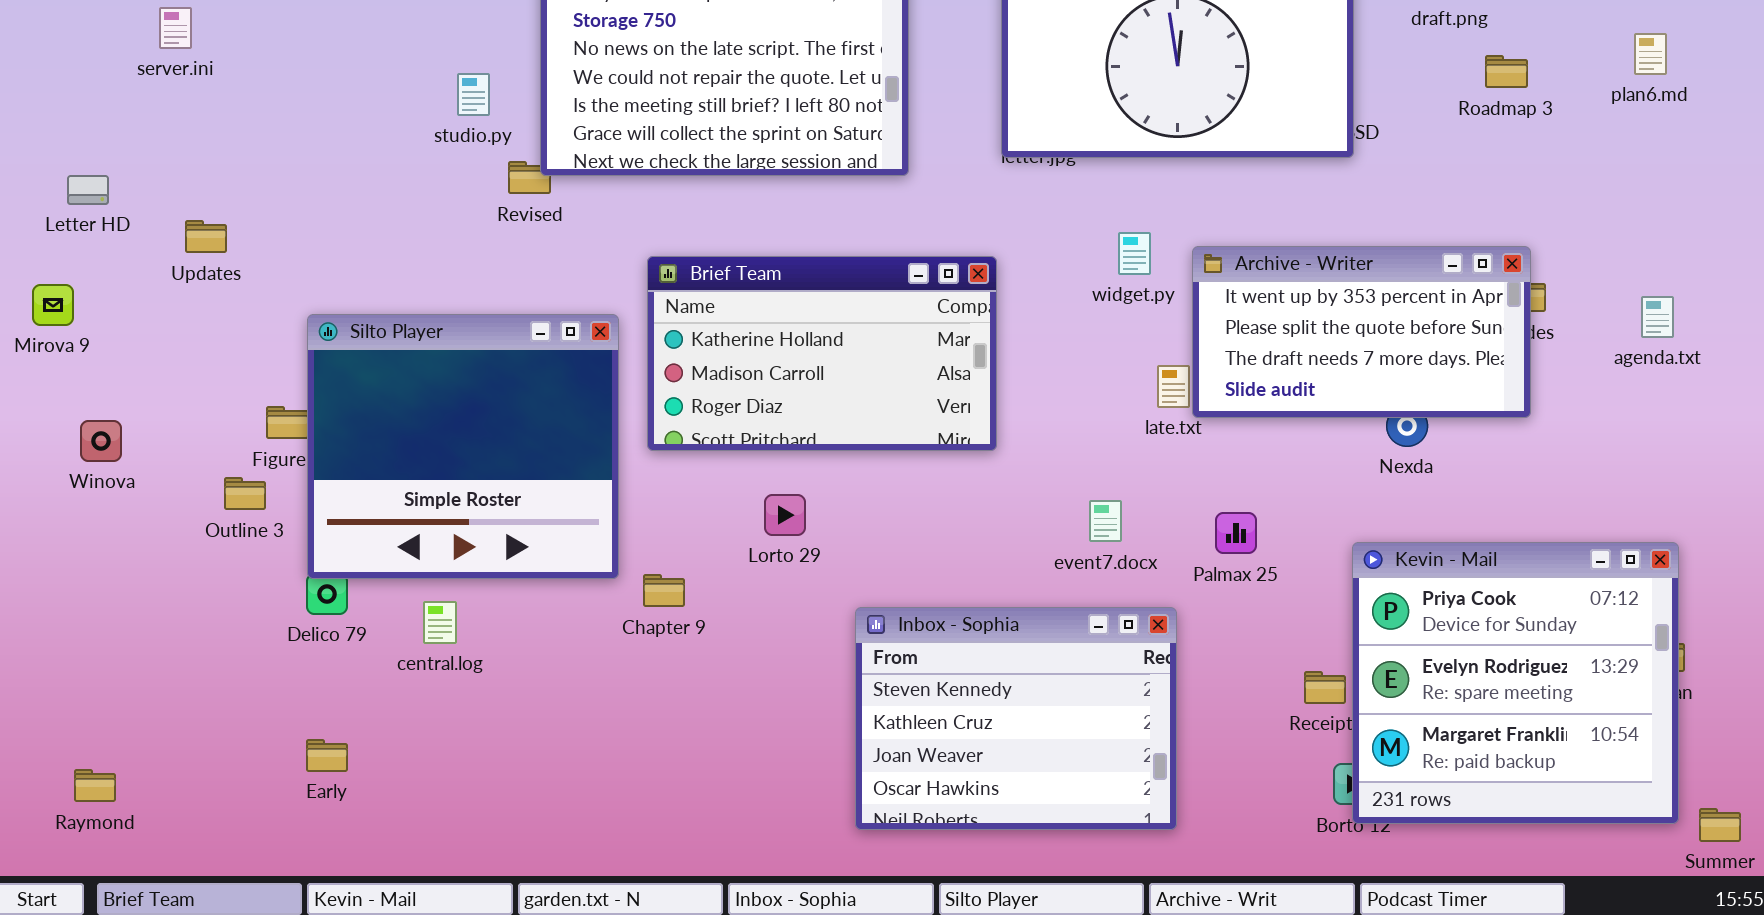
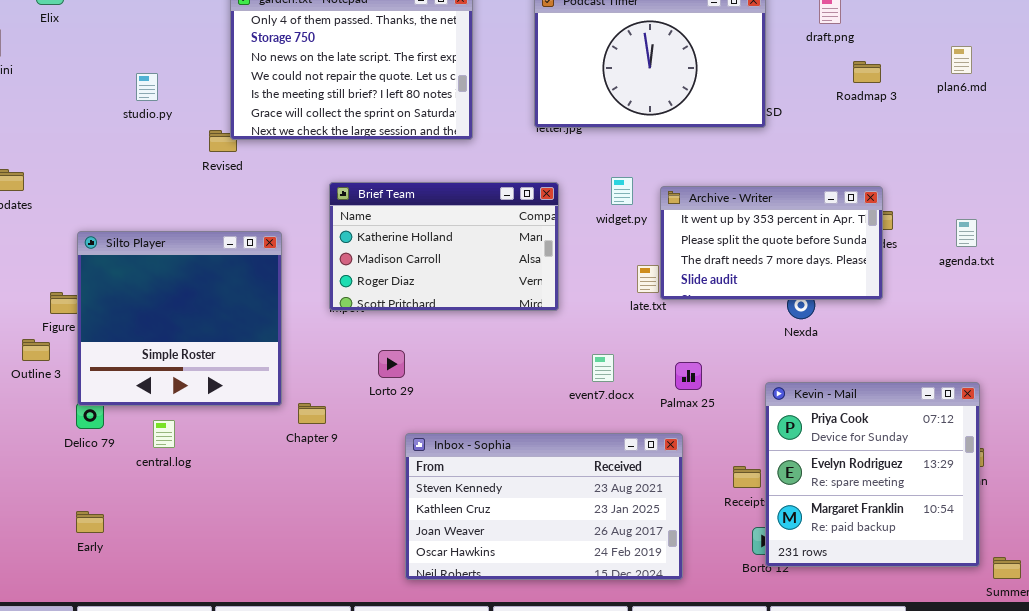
studio.py: [457,73,490,116] -> [136,73,158,101], moved
Brief Team: [647,256,997,451] -> [329,182,559,311], moved
Inbox - Sophia: [855,607,1177,830] -> [405,433,683,580], moved, resized

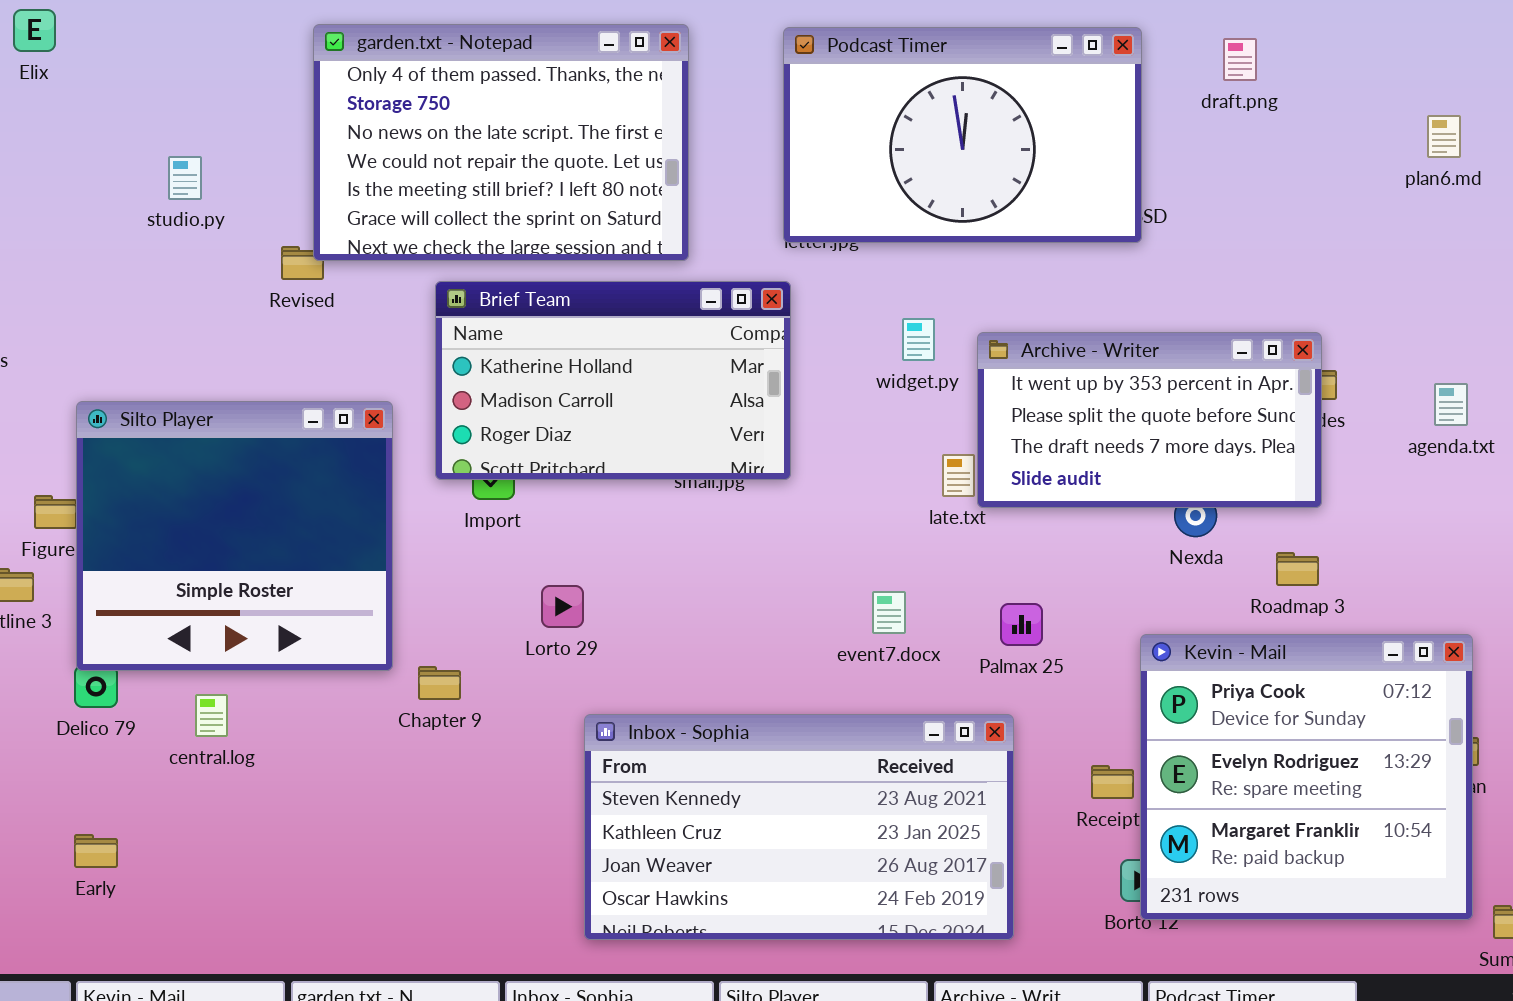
Roadmap 3: [853,61,881,83] -> [1276,552,1319,586], moved
Brief Team: [329,182,559,311] -> [435,281,791,480], moved

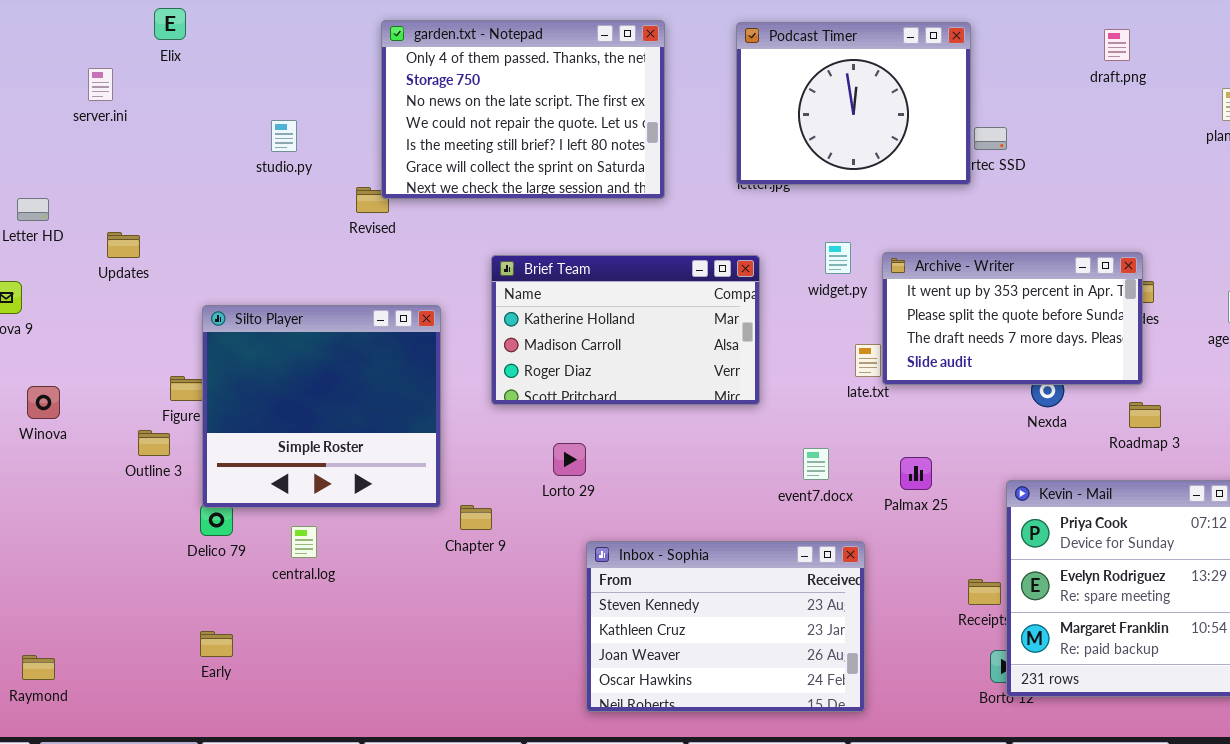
Podcast Timer: [783,27,1142,243] -> [736,22,971,185], resized
draft.png: [1223,38,1257,81] -> [1104,29,1130,61], moved
Brief Team: [435,281,791,480] -> [491,255,760,405], moved
Roadmap 3: [1276,552,1319,586] -> [1129,402,1161,428], moved
Inbox - Sophia: [584,714,1014,940] -> [586,541,865,712], resized

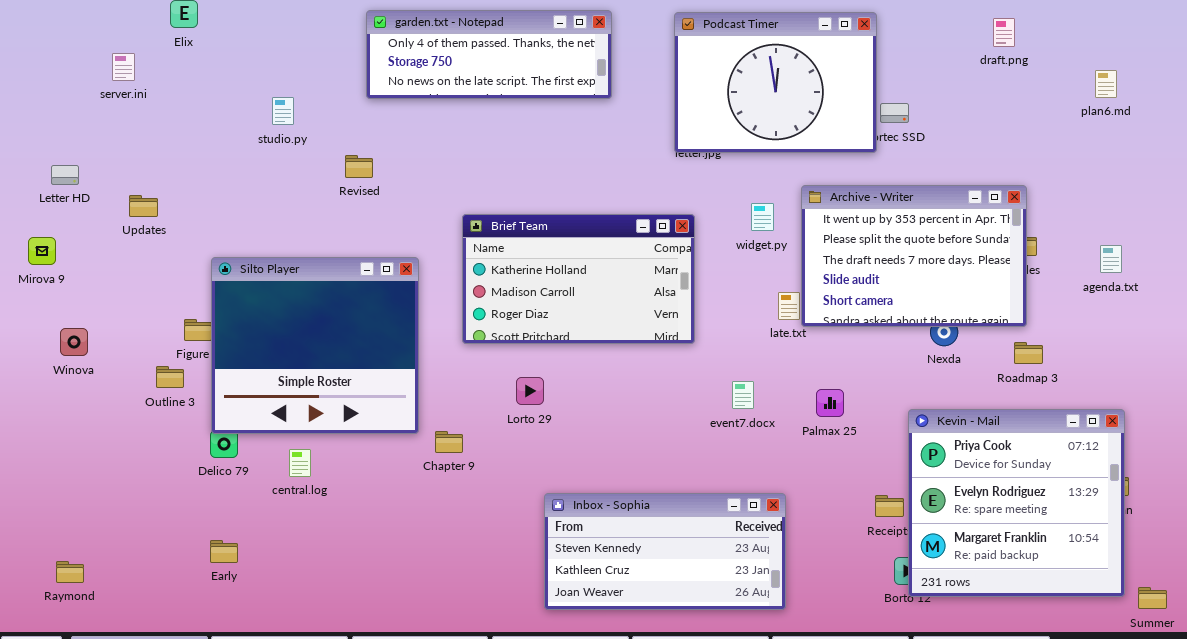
garden.txt - Notepad: [381,20,665,199] -> [366,10,612,99], resized
Archive - Writer: [882,252,1143,385] -> [801,185,1027,327], resized
Inbox - Sophia: [586,541,865,712] -> [544,493,786,610], resized

